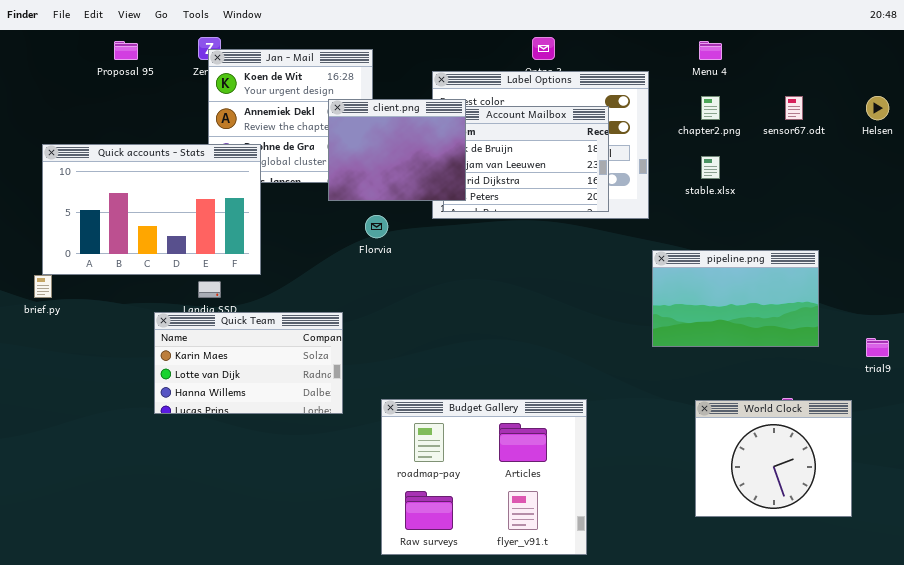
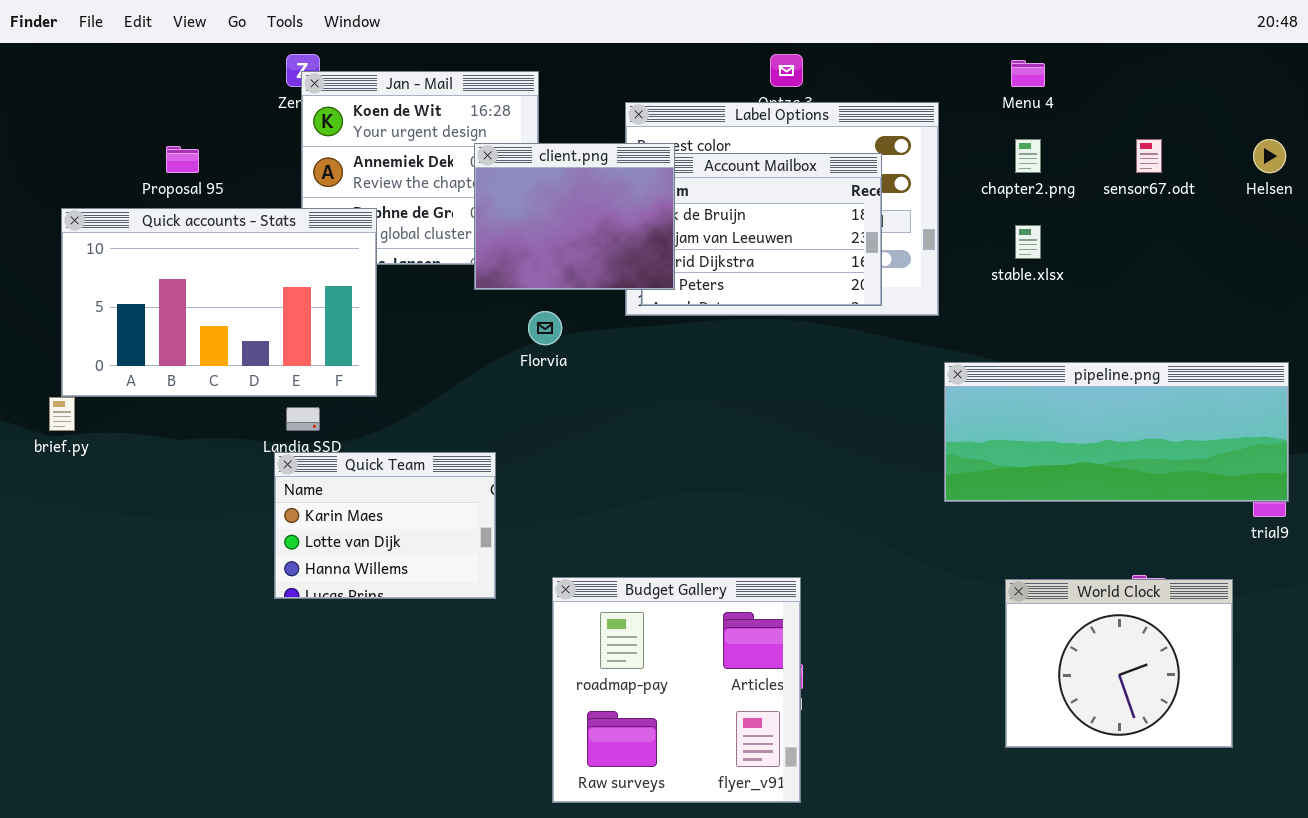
Proposal 95: [114,41,138,60] -> [166,146,199,173], moved
pipeline.png: [652,250,819,347] -> [944,362,1289,502], resized
Quick Team: [154,312,343,414] -> [274,452,496,599], resized
Budget Gallery: [381,399,587,555] -> [552,577,801,803], resized

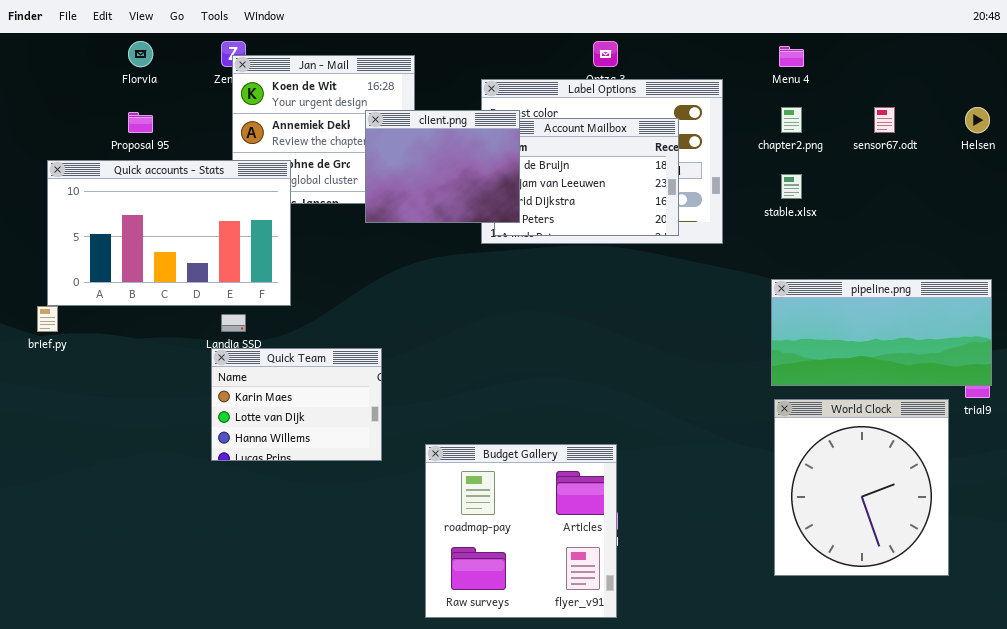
Florvia: [528,311,562,345] -> [128,41,153,67], moved
pipeline.png: [944,362,1289,502] -> [771,279,992,386], resized
World Clock: [1005,579,1233,748] -> [774,399,949,576], resized

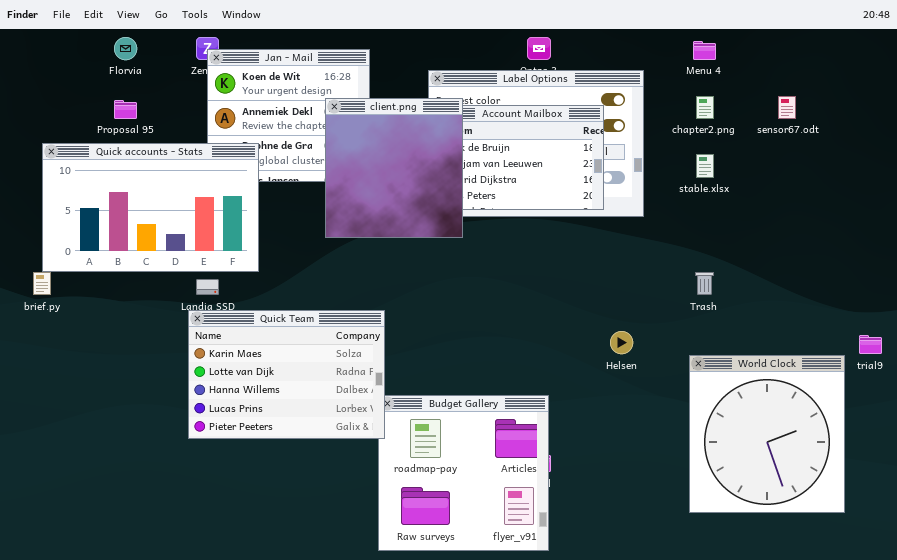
Helsen: [965,107,990,133] -> [610,331,633,354], moved
client.png: [365,110,520,223] -> [325,98,463,238], resized
pipeline.png: [771,279,992,386] -> none, closed
Quick Team: [211,348,382,461] -> [188,310,385,439], resized

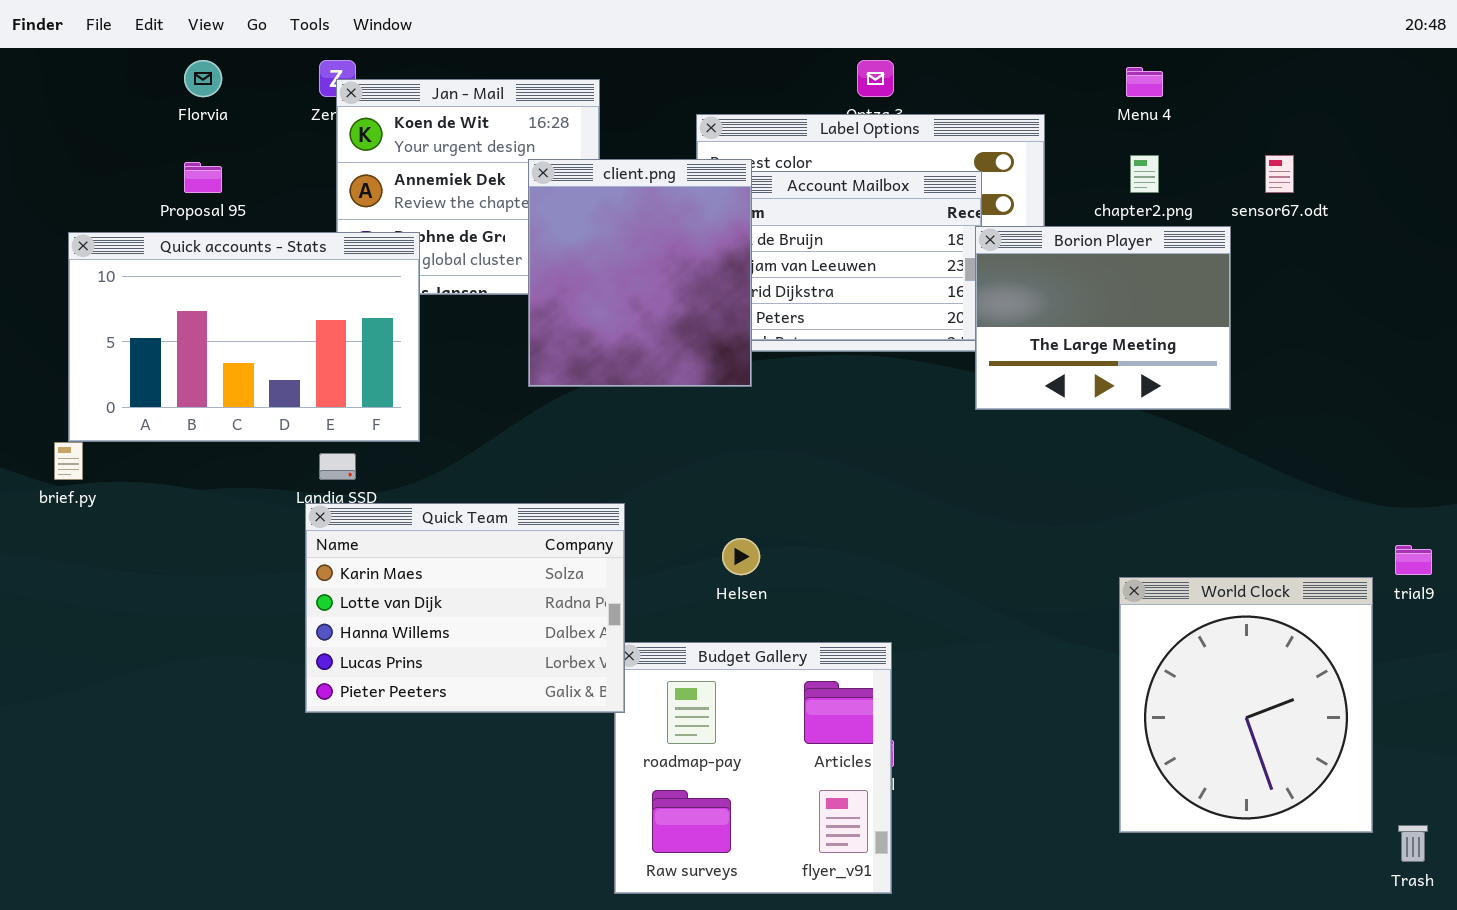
Borion Player: none -> [975,226,1231,410], opened
Trash: [695,272,714,295] -> [1398,825,1428,862], moved
Helsen: [610,331,633,354] -> [722,538,760,575], moved

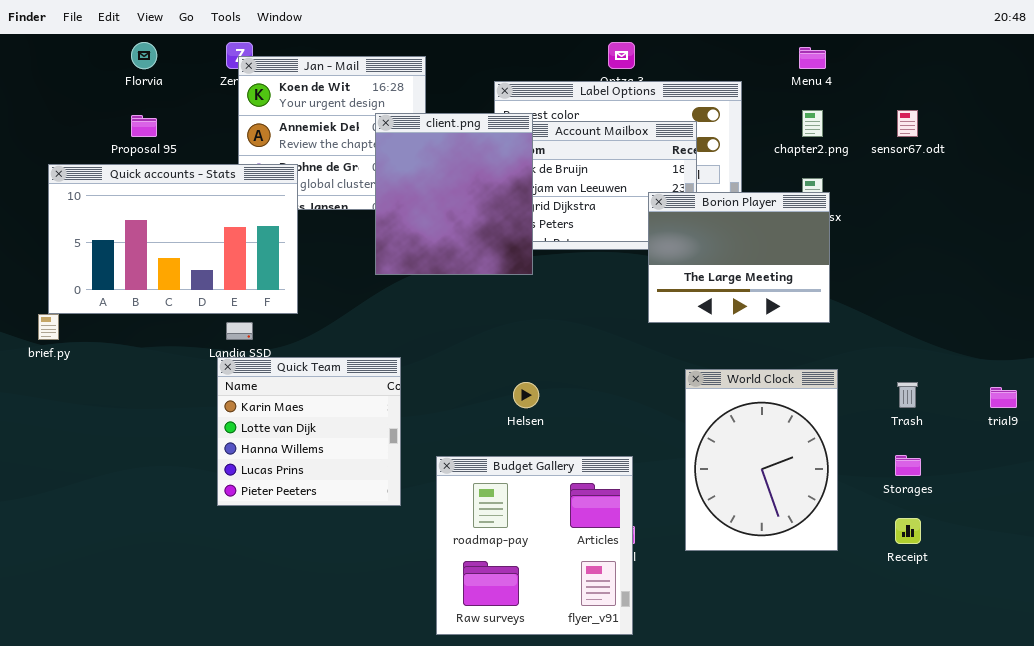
Borion Player: [975,226,1231,410] -> [648,192,830,323], moved
Quick Team: [305,503,625,713] -> [217,357,401,506], resized
World Clock: [1119,577,1373,833] -> [685,369,838,551], moved, resized
Trash: [1398,825,1428,862] -> [897,382,918,408], moved

